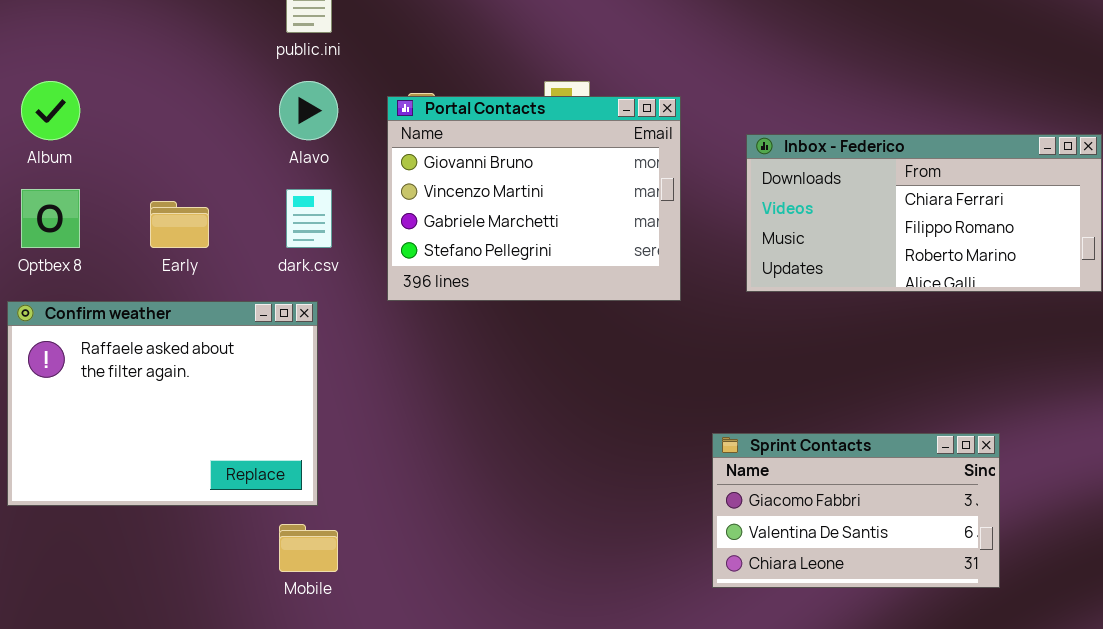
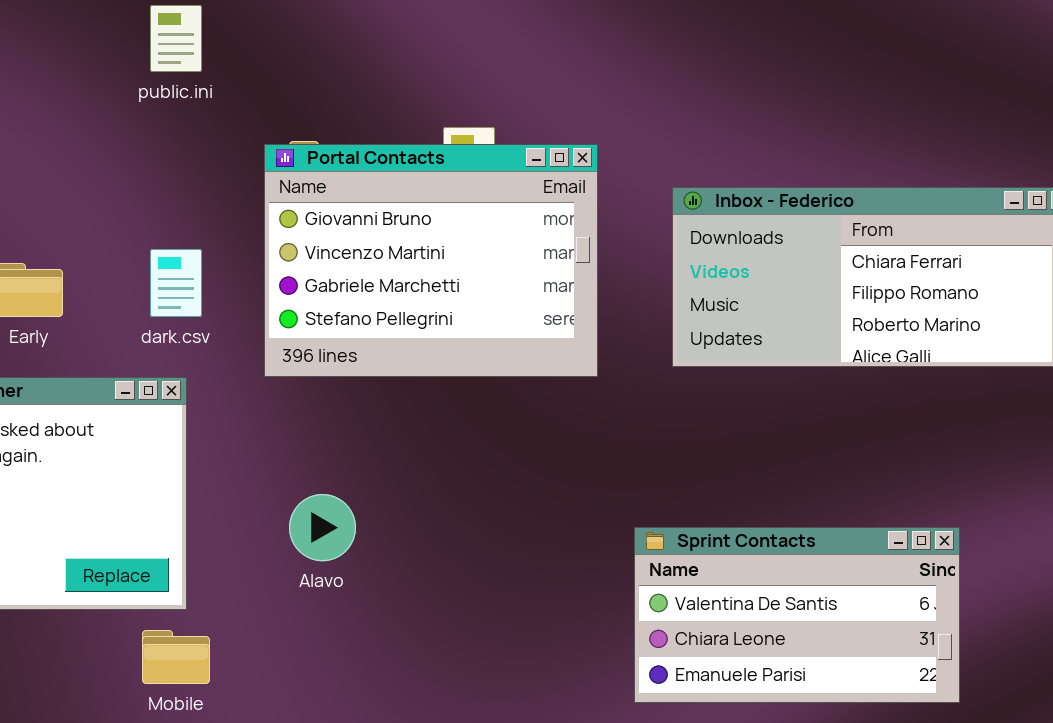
Alavo: [279,81,338,140] -> [289,494,356,561], moved
Sprint Contacts: [712,433,1000,588] -> [634,527,960,703], scrolled down 1 row

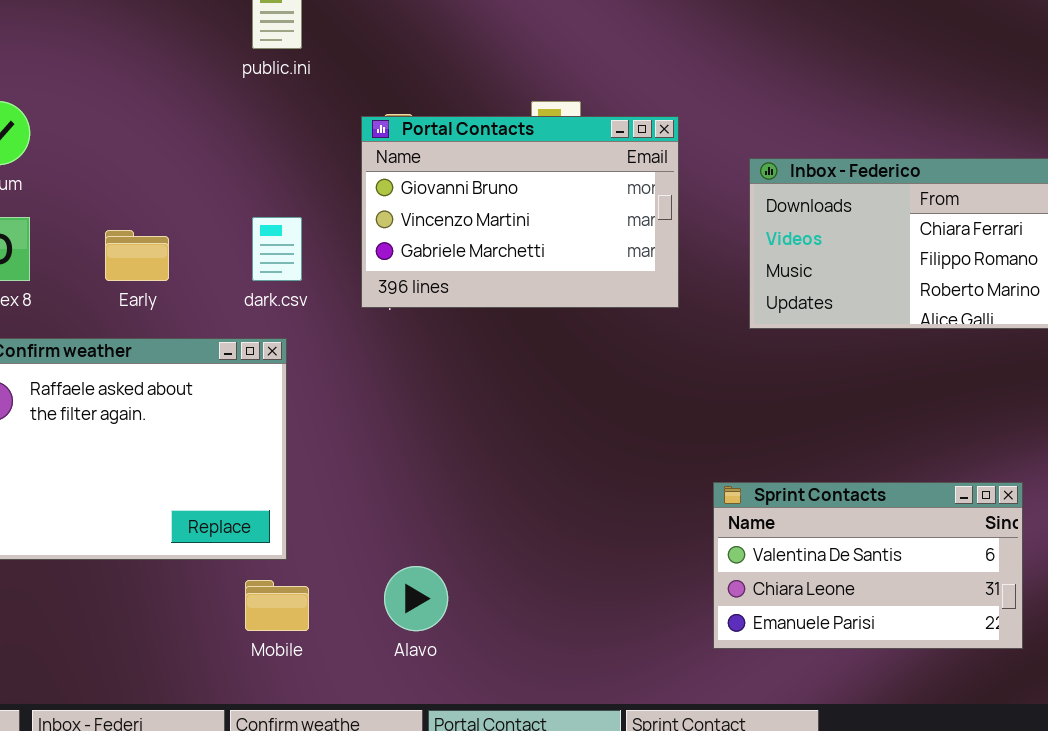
Portal Contacts: [264,144,598,377] -> [361,116,679,308], resized
Alavo: [289,494,356,561] -> [384,566,448,631], moved

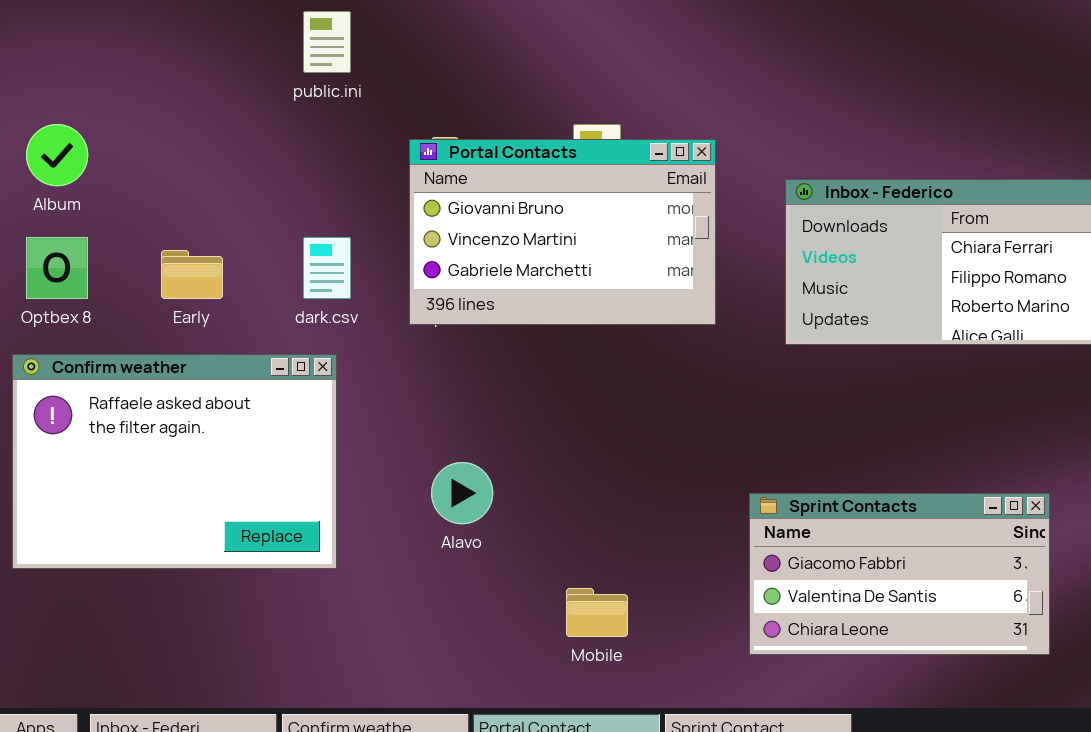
Sprint Contacts: [713,482,1023,649] -> [749,493,1050,655], scrolled up 1 row
Alavo: [384,566,448,631] -> [431,462,493,524], moved
Mobile: [245,580,309,631] -> [566,588,628,637], moved

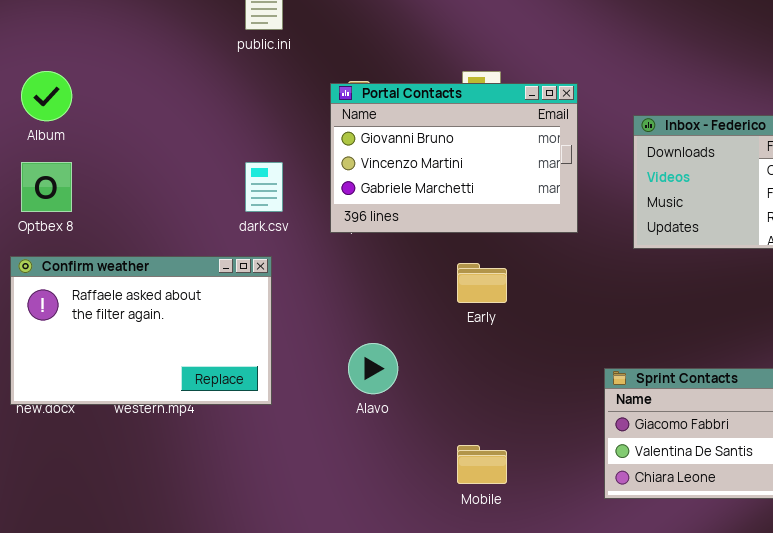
Early: [161,250,223,299] -> [457,263,507,303], moved
Confirm weather: [12,354,337,569] -> [10,256,272,405], resized

